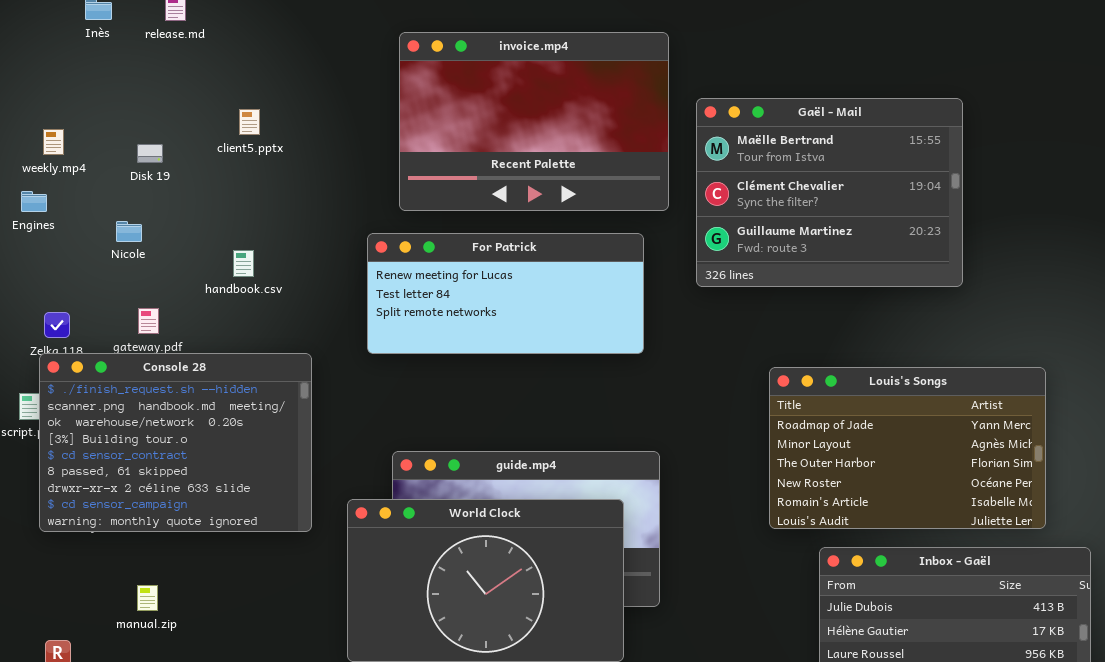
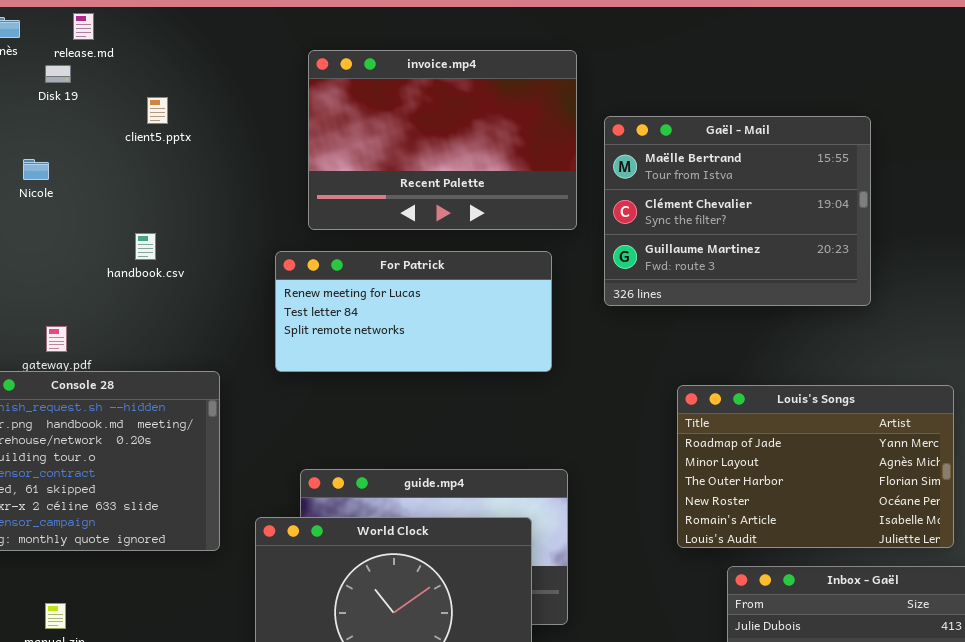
client5.pptx: [239,109,260,135] -> [147,97,168,124], moved
Disk 19: [137,144,163,163] -> [45,65,71,83], moved
Nicole: [116,221,142,242] -> [23,159,49,180], moved
handbook.csv: [233,250,254,277] -> [135,233,156,260], moved

